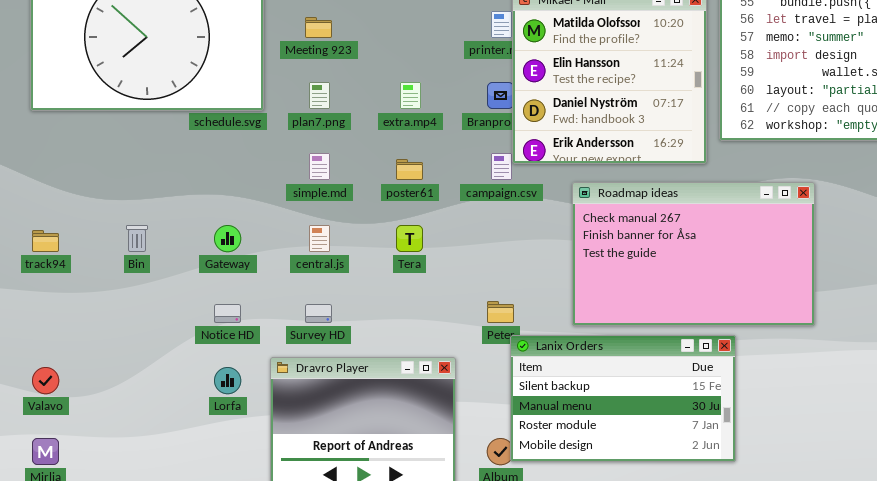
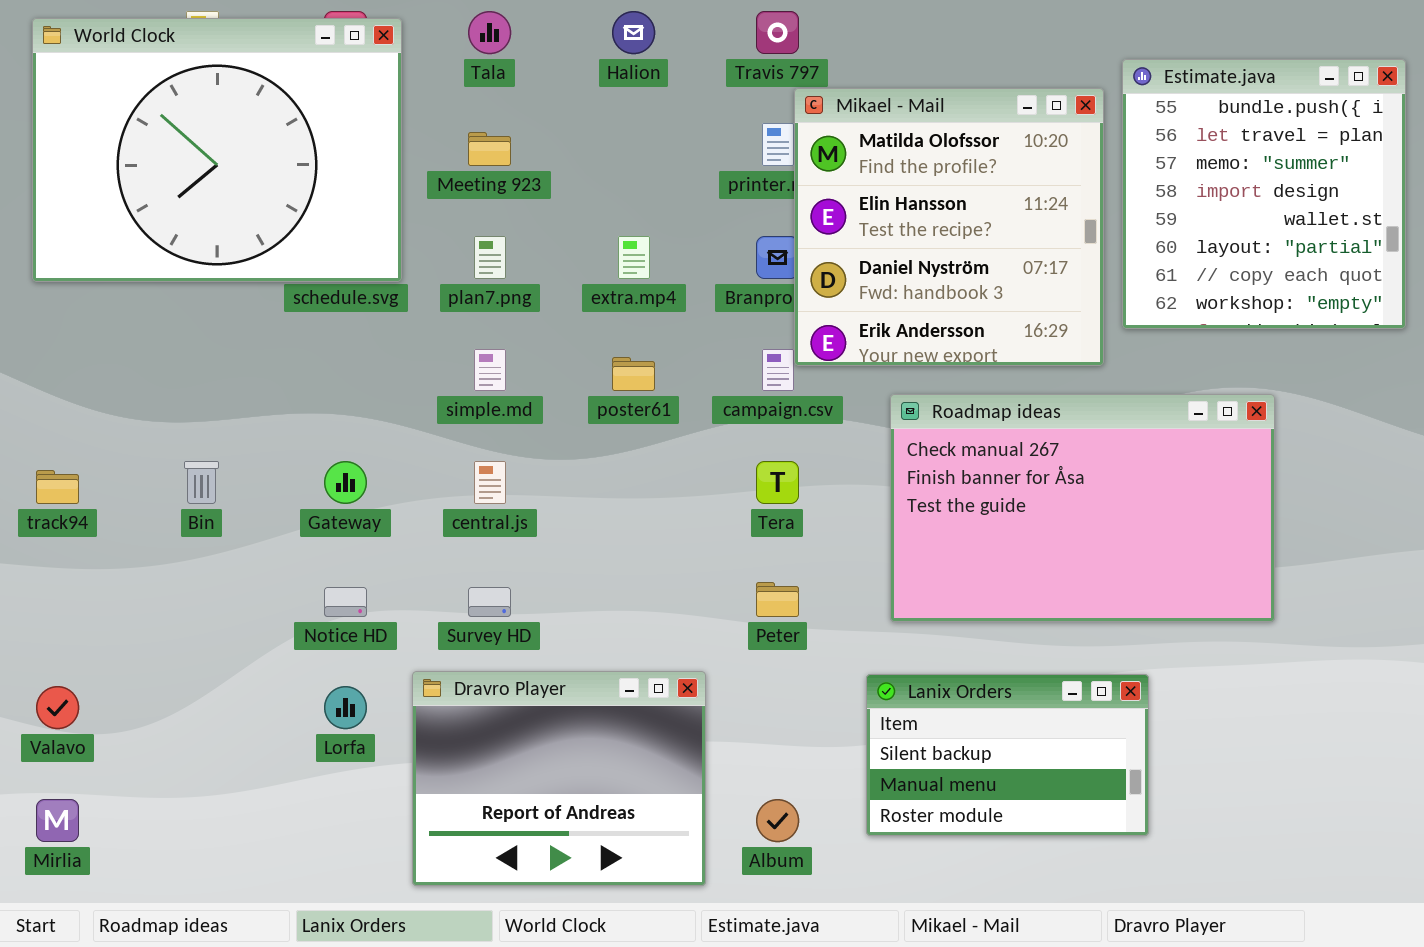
Tera: [396,225,423,252] -> [756,461,799,504], moved
Lanix Orders: [510,335,736,462] -> [866,674,1149,836], resized

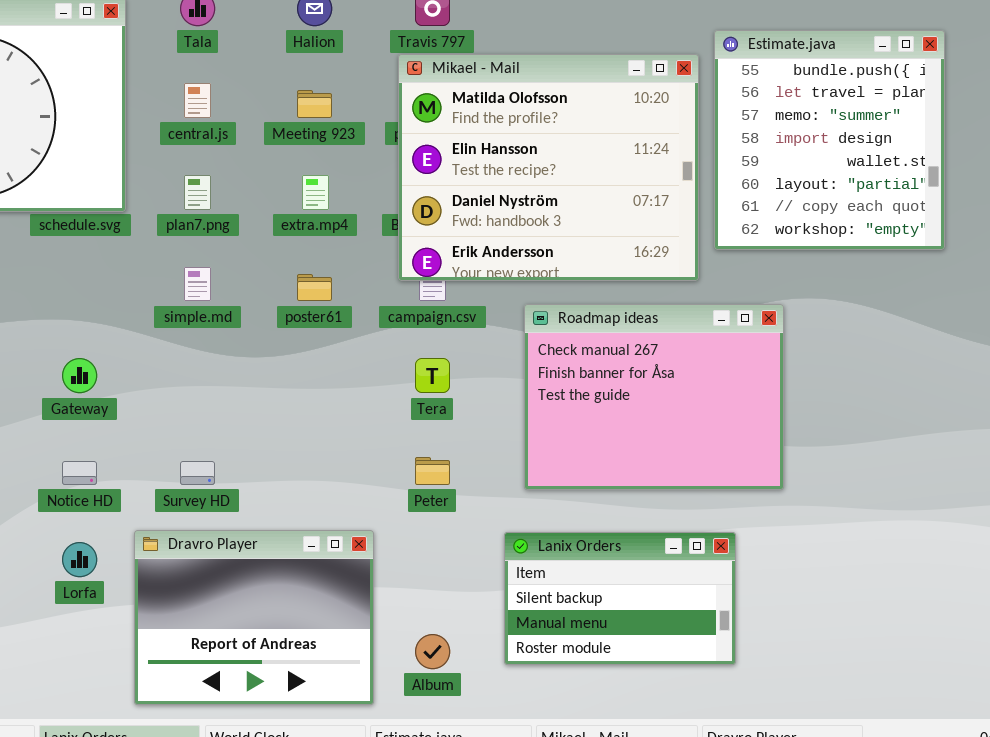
Mikael - Mail: [794,88,1104,366] -> [398,54,699,281], resized
Meeting 923: [468,132,511,166] -> [297,90,332,118], moved
Roadmap ideas: [890,394,1275,622] -> [524,304,784,490], resized
central.js: [474,461,506,504] -> [184,83,211,118], moved

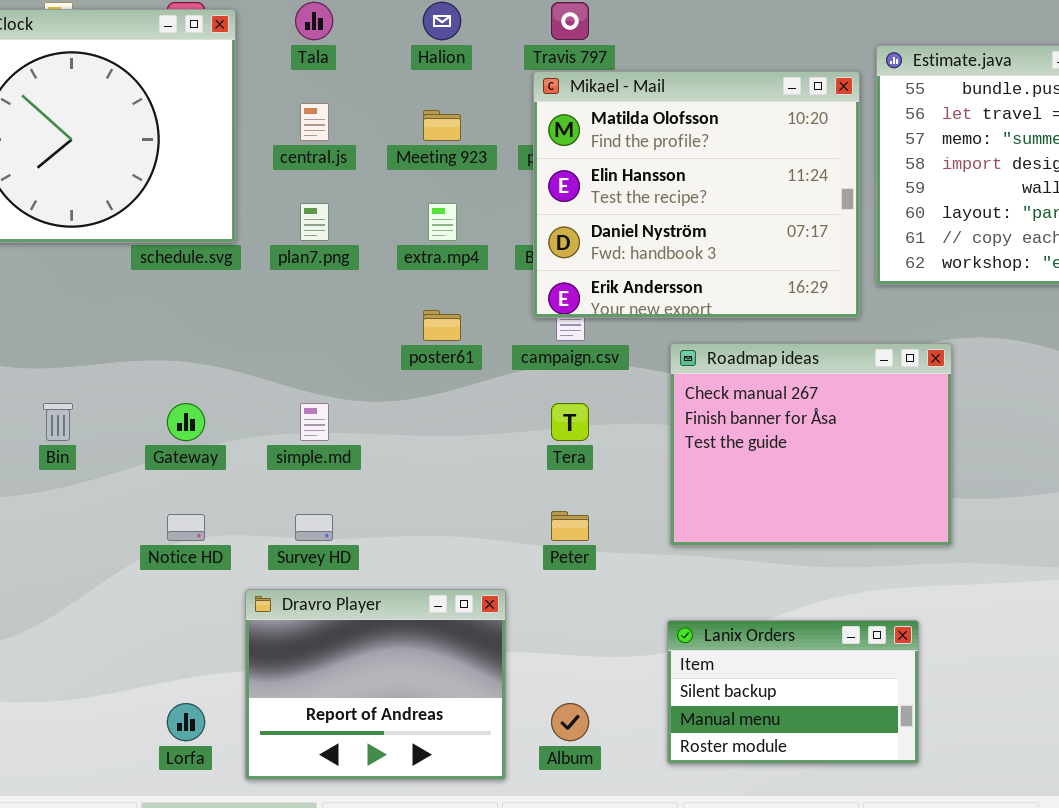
simple.md: [184,267,211,301] -> [300,403,329,441], moved
Lanix Orders: [504,532,736,665] -> [667,620,919,764], moved
Lorfa: [62,542,97,577] -> [167,703,205,741], moved

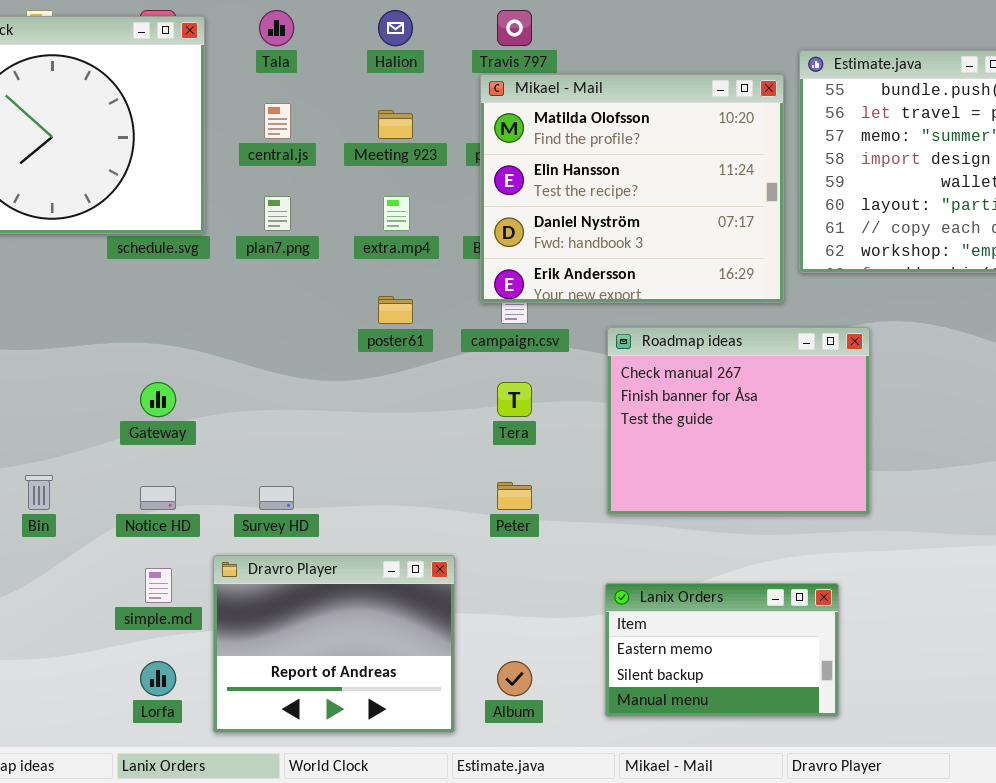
Bin: [43,403,73,441] -> [25,475,53,510], moved
simple.md: [300,403,329,441] -> [145,568,172,603], moved
Lanix Orders: [667,620,919,764] -> [605,583,839,717], scrolled up 1 row

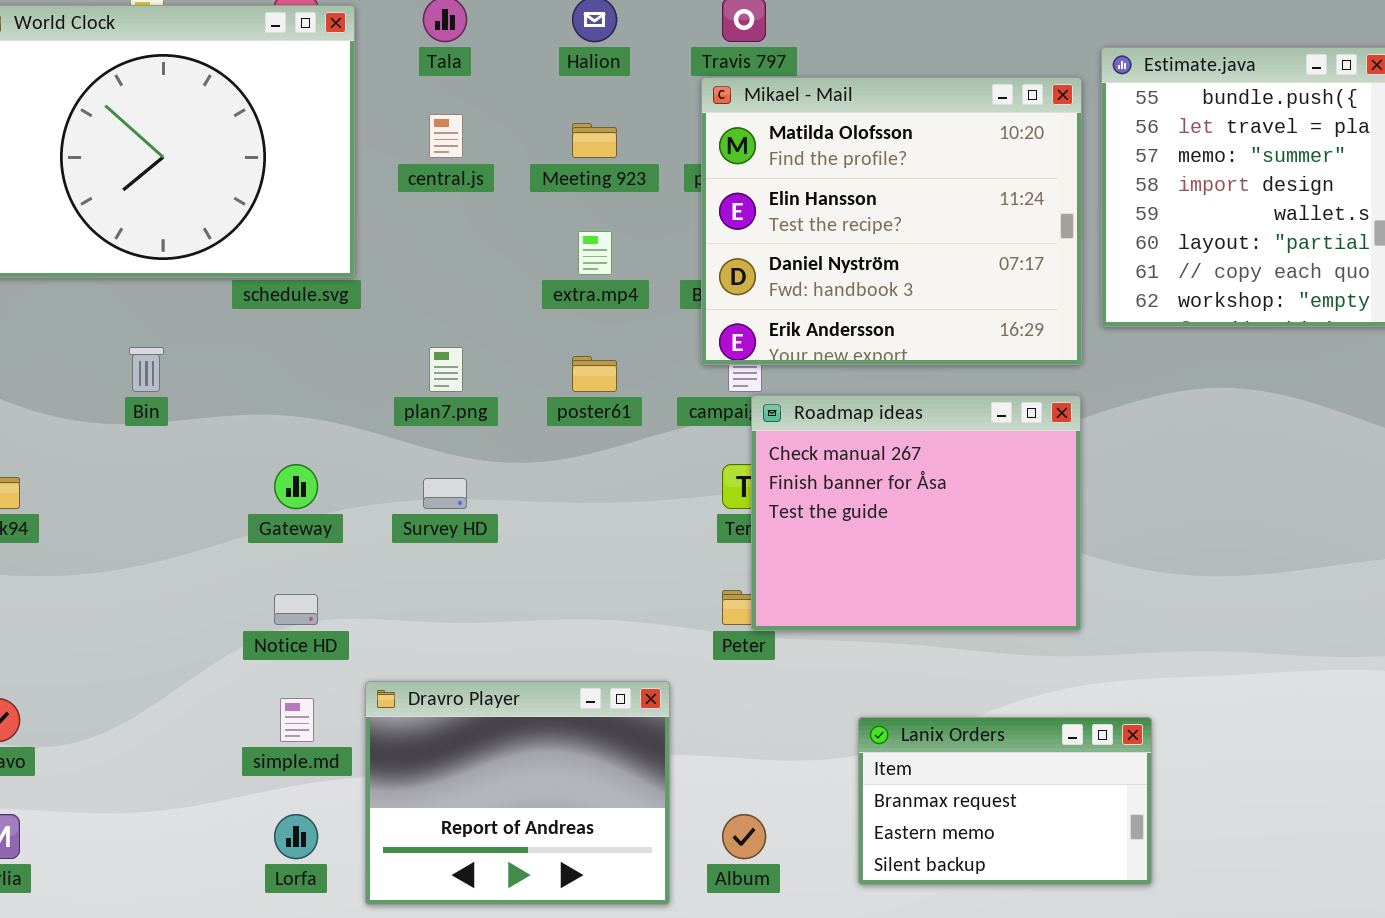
plan7.png: [264,196,291,231] -> [429,347,463,392], moved
Roadmap ideas: [607,327,870,515] -> [751,395,1081,631], moved
Bin: [25,475,53,510] -> [129,347,164,392], moved
Survey HD: [259,486,294,510] -> [423,478,467,509], moved
Lanix Orders: [605,583,839,717] -> [858,717,1152,885], scrolled up 1 row

